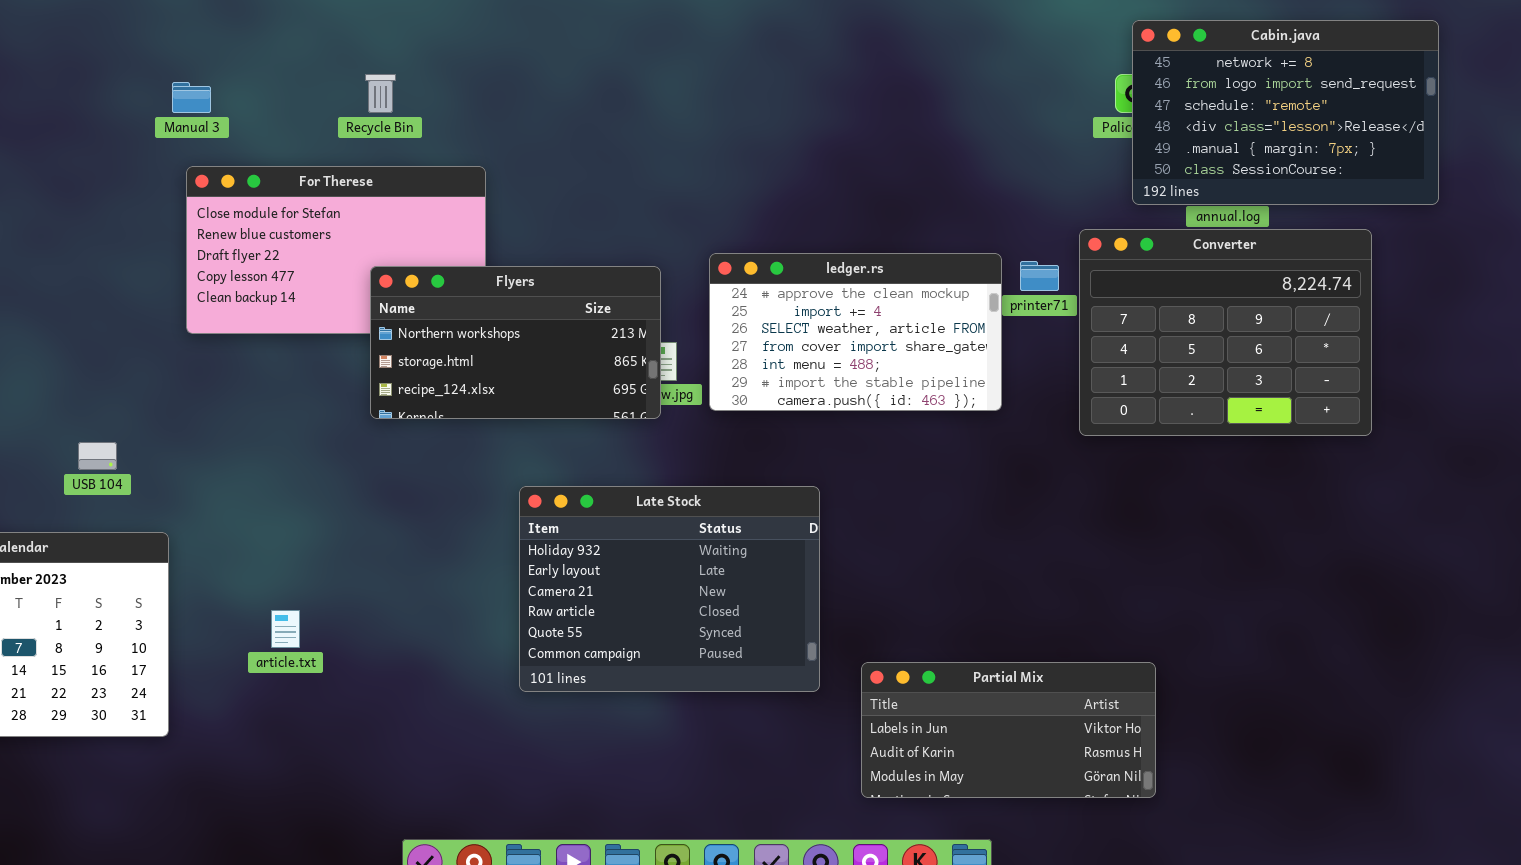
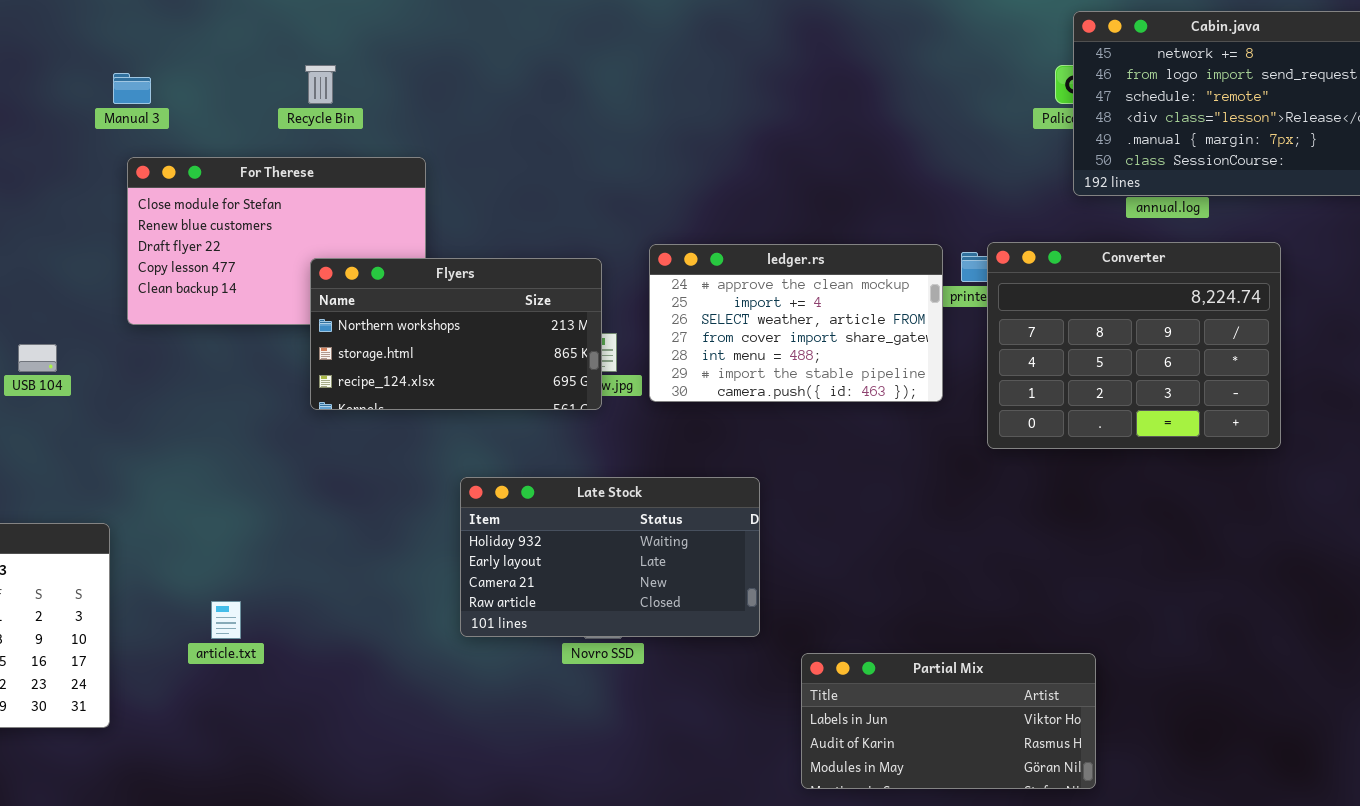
Converter: [1079,229,1372,436] -> [987,242,1281,449], moved
USB 104: [78,442,117,470] -> [18,344,57,372], moved
Late Stock: [519,486,820,692] -> [460,477,760,637], resized

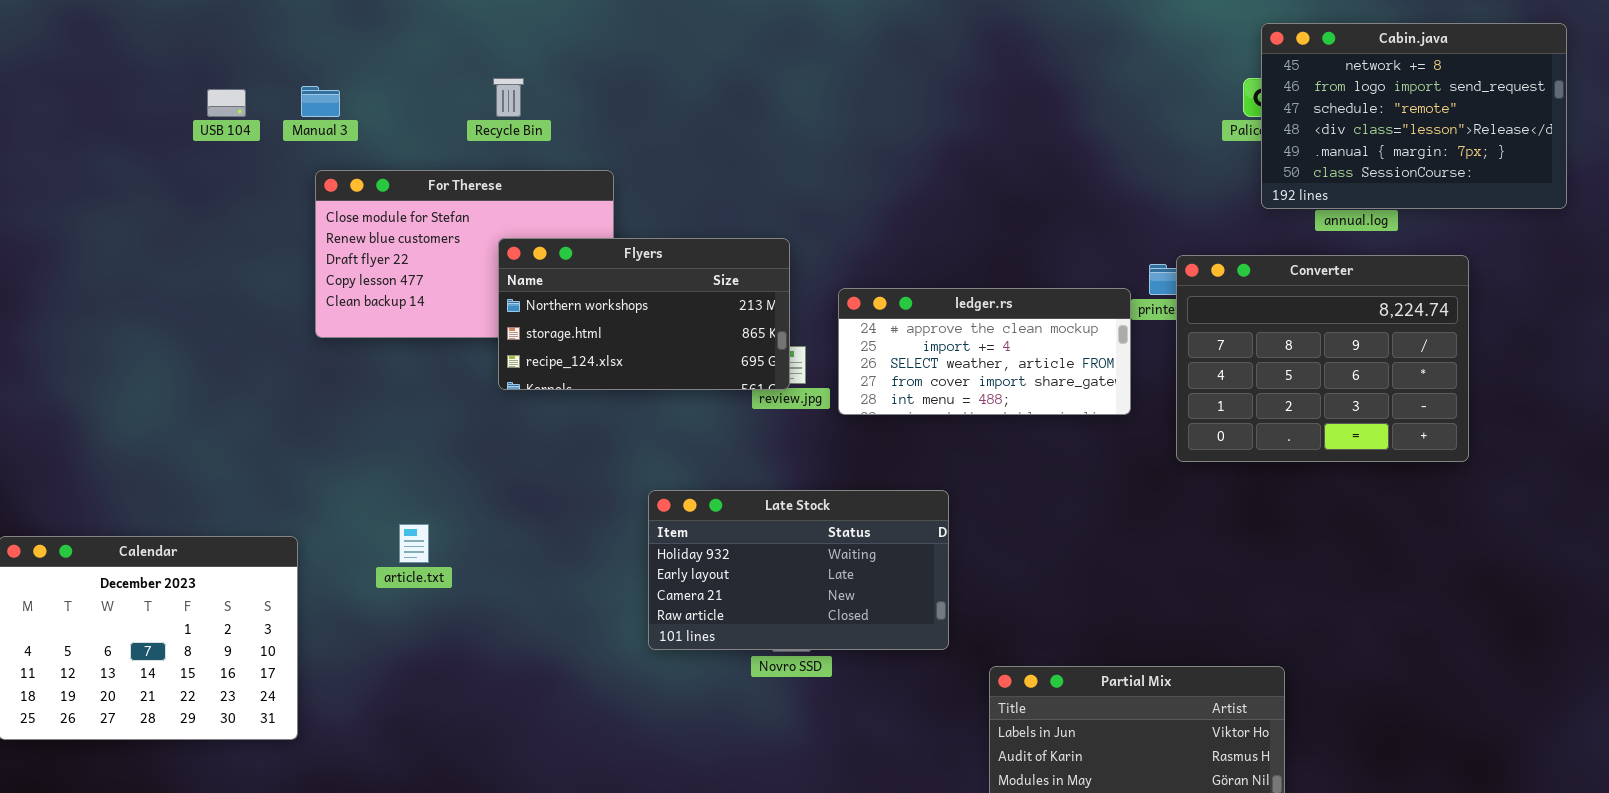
ledger.rs: [649,244,943,402] -> [838,288,1131,415], resized
Flyers: [310,258,602,410] -> [498,238,790,390], moved
USB 104: [18,344,57,372] -> [207,89,246,117], moved
article.txt: [211,601,241,639] -> [399,524,429,563], moved

